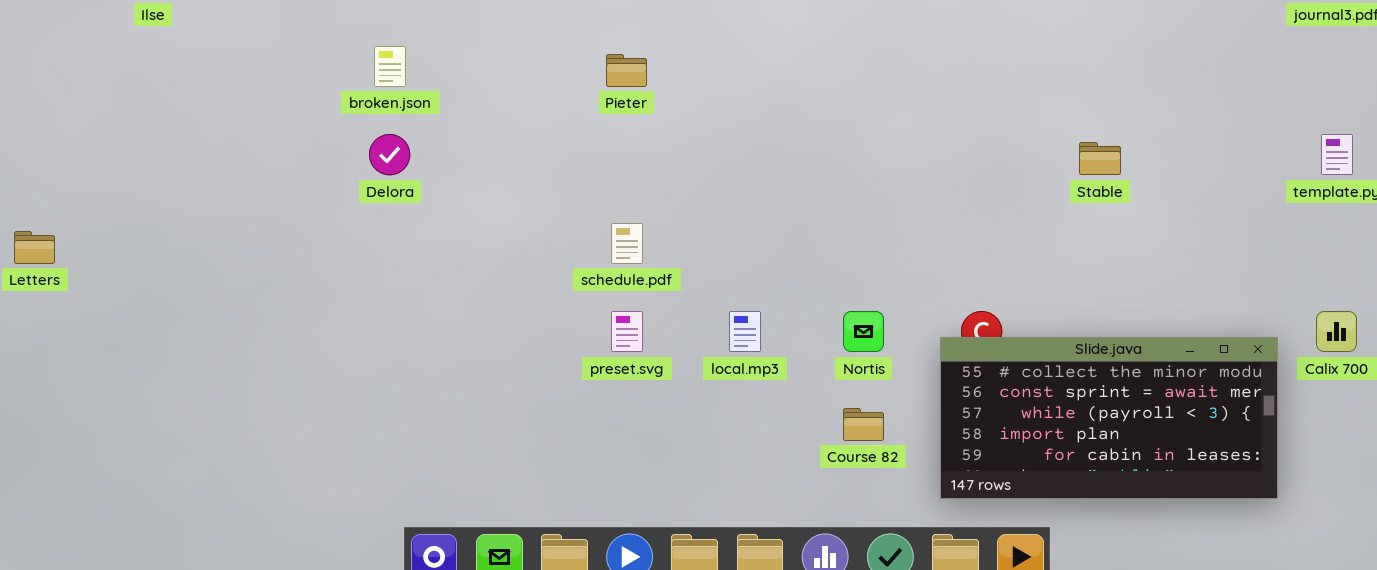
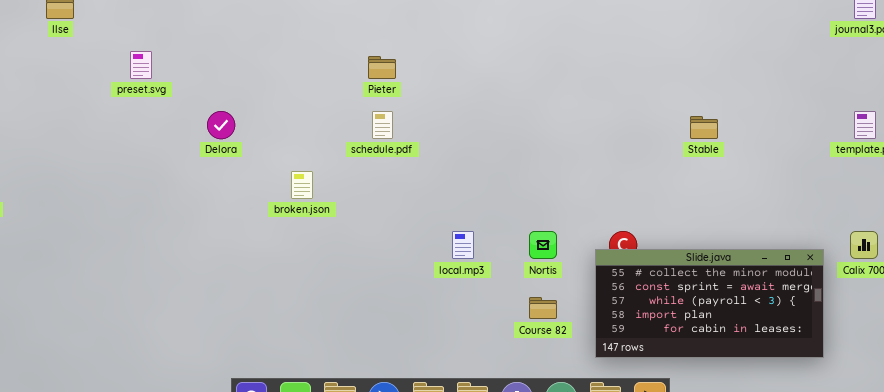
broken.json: [374,46,406,87] -> [291,171,313,199], moved
schedule.pdf: [611,223,643,264] -> [372,111,393,139], moved
preset.svg: [611,311,643,352] -> [130,51,152,79], moved

